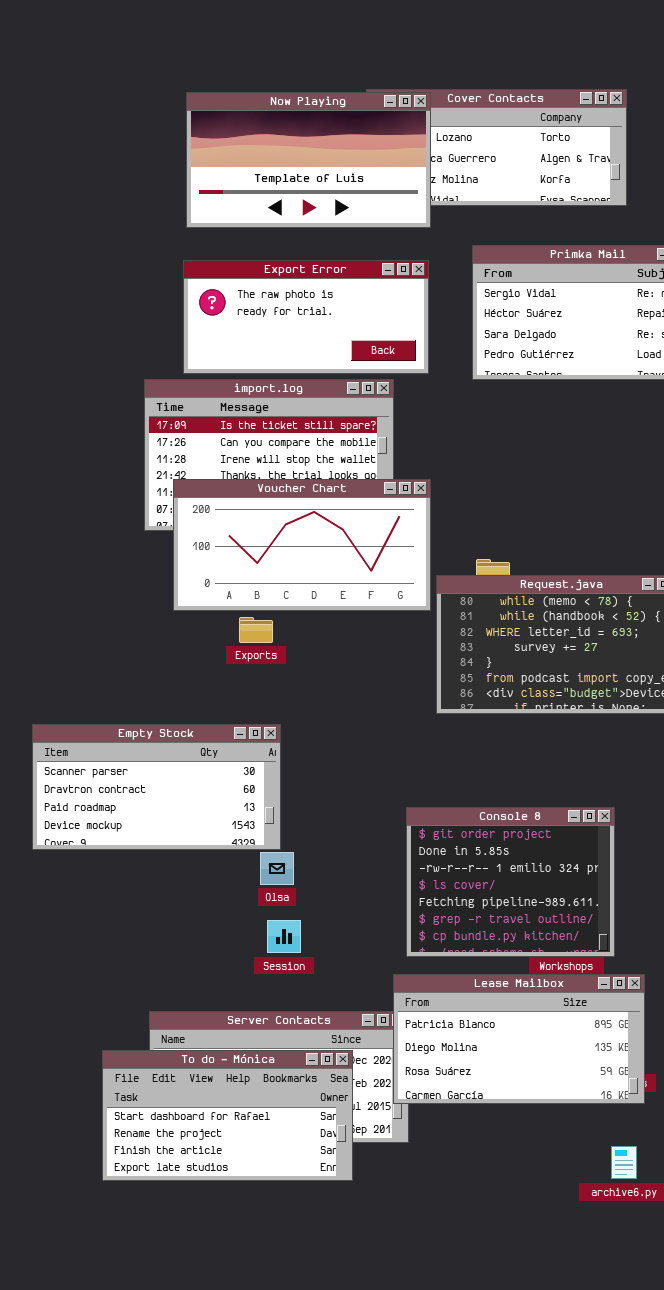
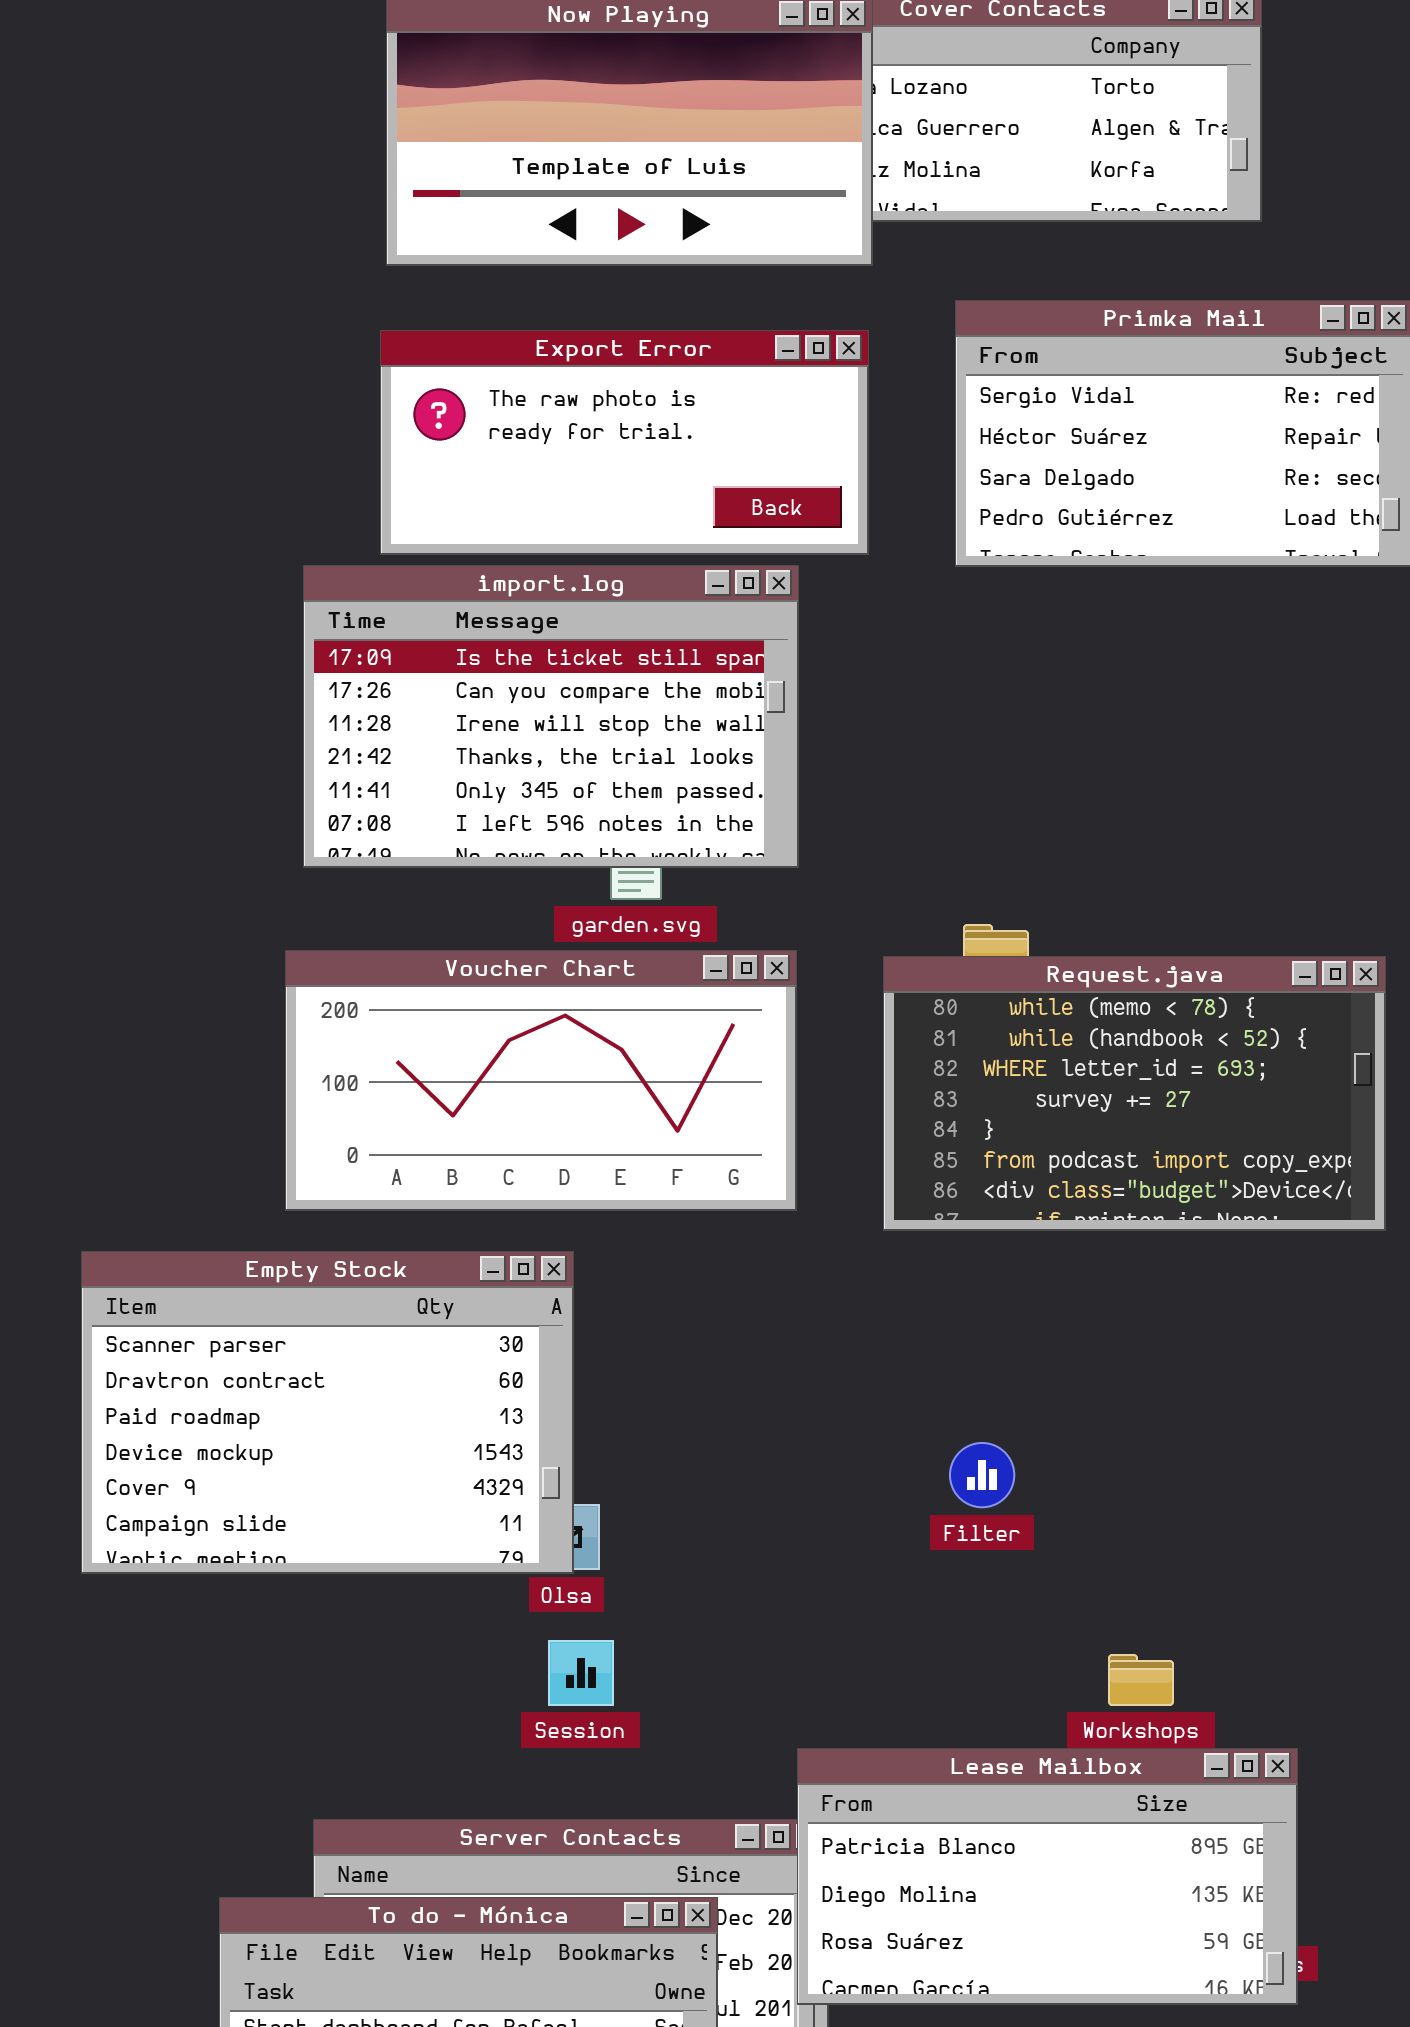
Voucher Chart: [173,479,431,611] -> [285,950,797,1211], moved
Empty Stock: [32,724,281,850] -> [81,1251,574,1574], resized
Console 8: [406,807,615,957] -> none, closed

